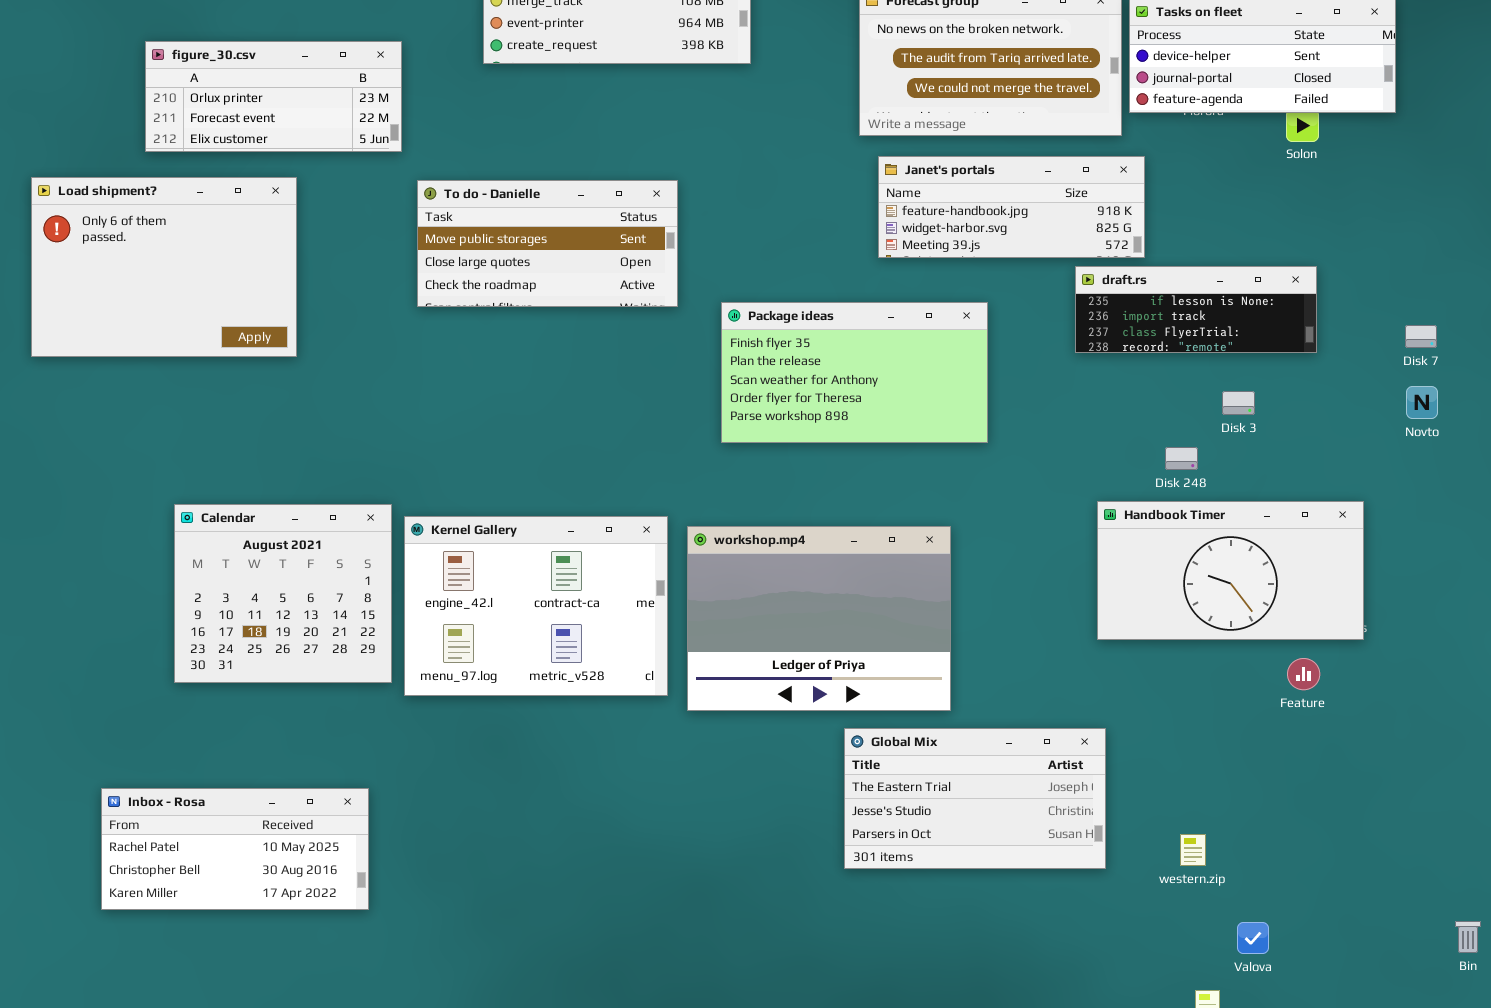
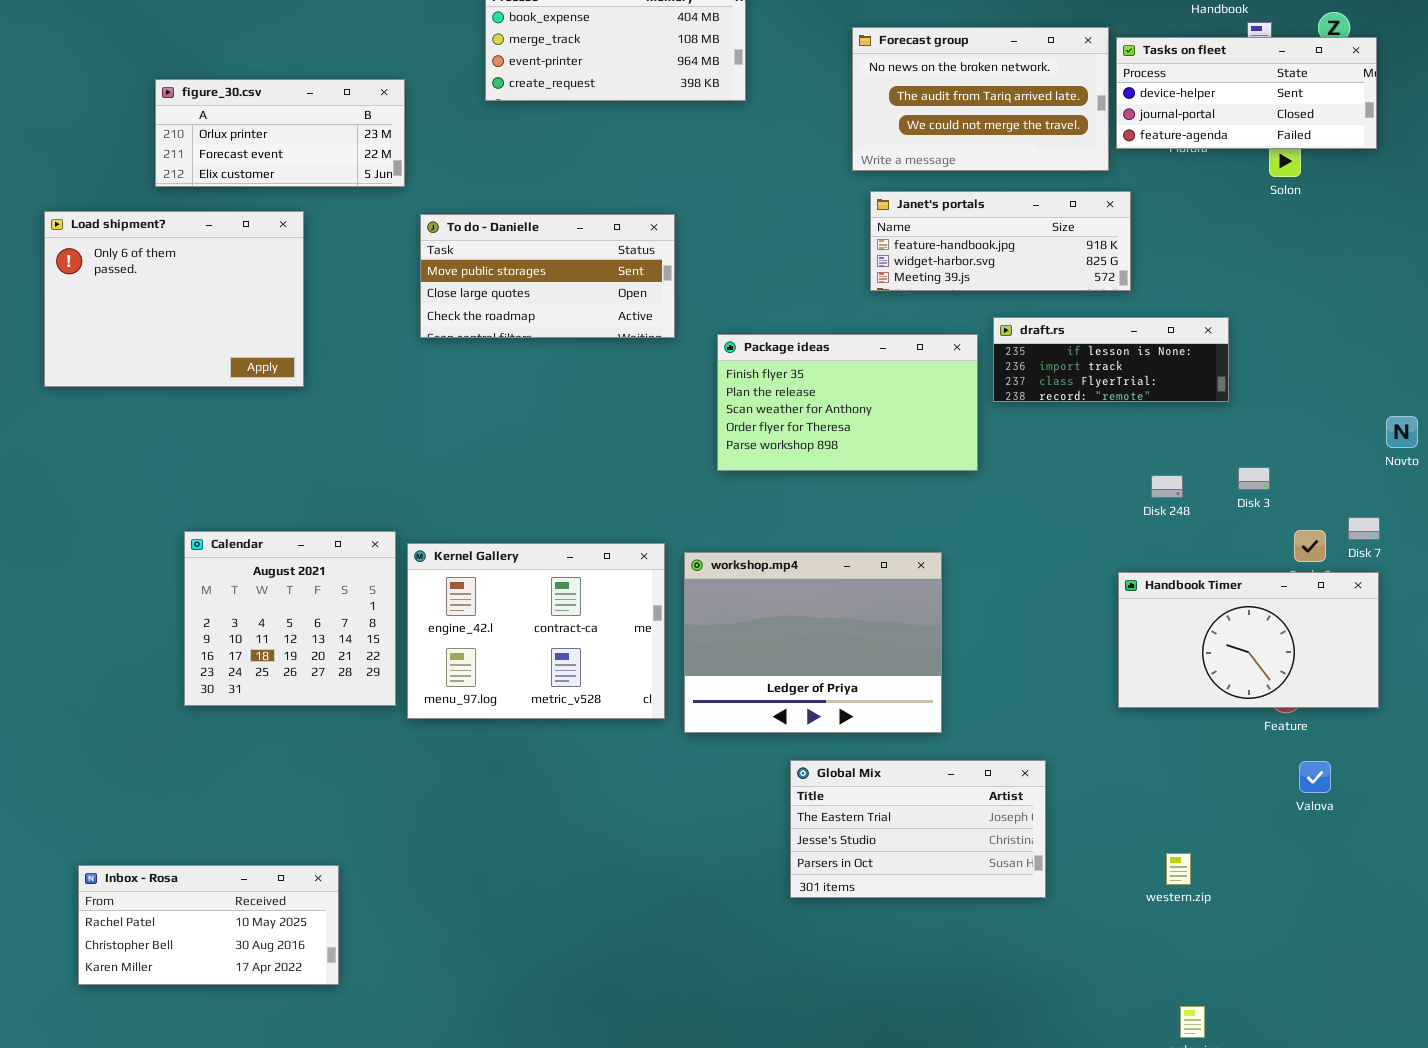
draft.rs: [1075,266,1317,353] -> [993,317,1229,402], moved
Disk 7: [1405,325,1437,348] -> [1348,517,1380,540], moved
Disk 3: [1222,391,1255,415] -> [1238,467,1270,490], moved
Handbook Timer: [1097,501,1364,640] -> [1118,572,1379,708], moved
Global Mix: [844,728,1106,869] -> [790,760,1046,898], moved
Inbox - Rosa: [101,788,369,910] -> [78,865,339,985], moved
Valova: [1237,922,1269,954] -> [1299,761,1331,793], moved

